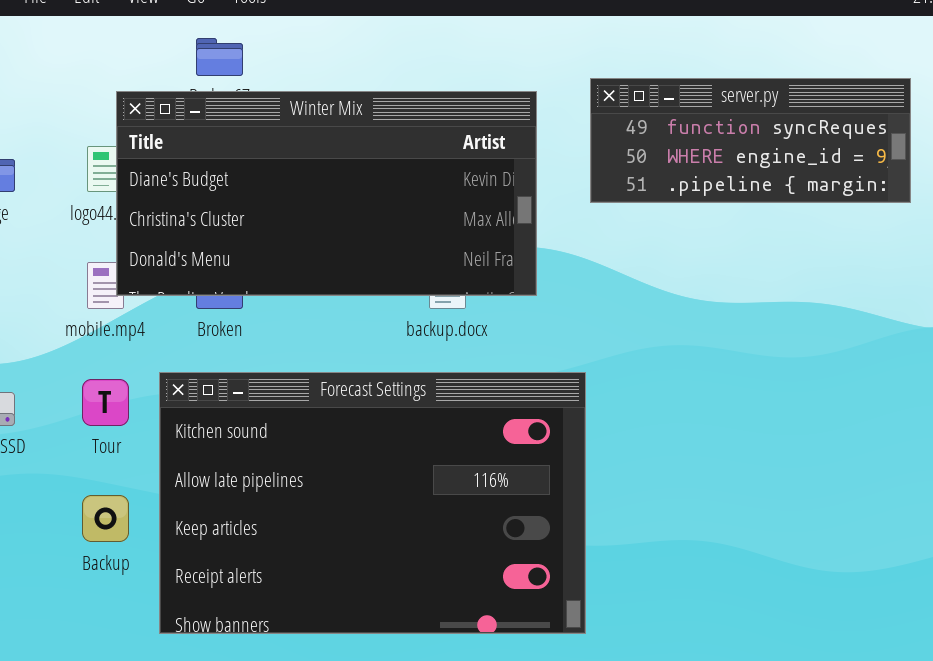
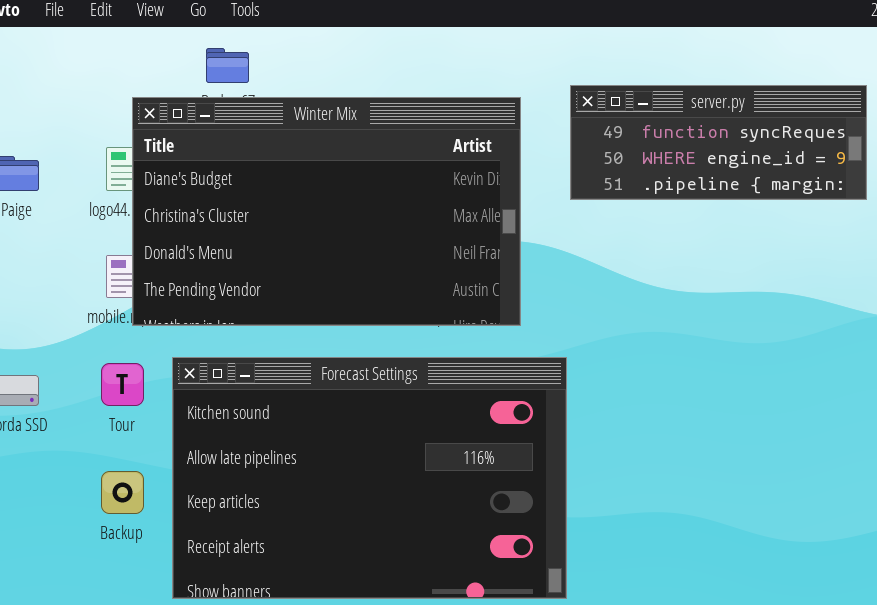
Winter Mix: [116,91,537,296] -> [132,97,521,326], resized

